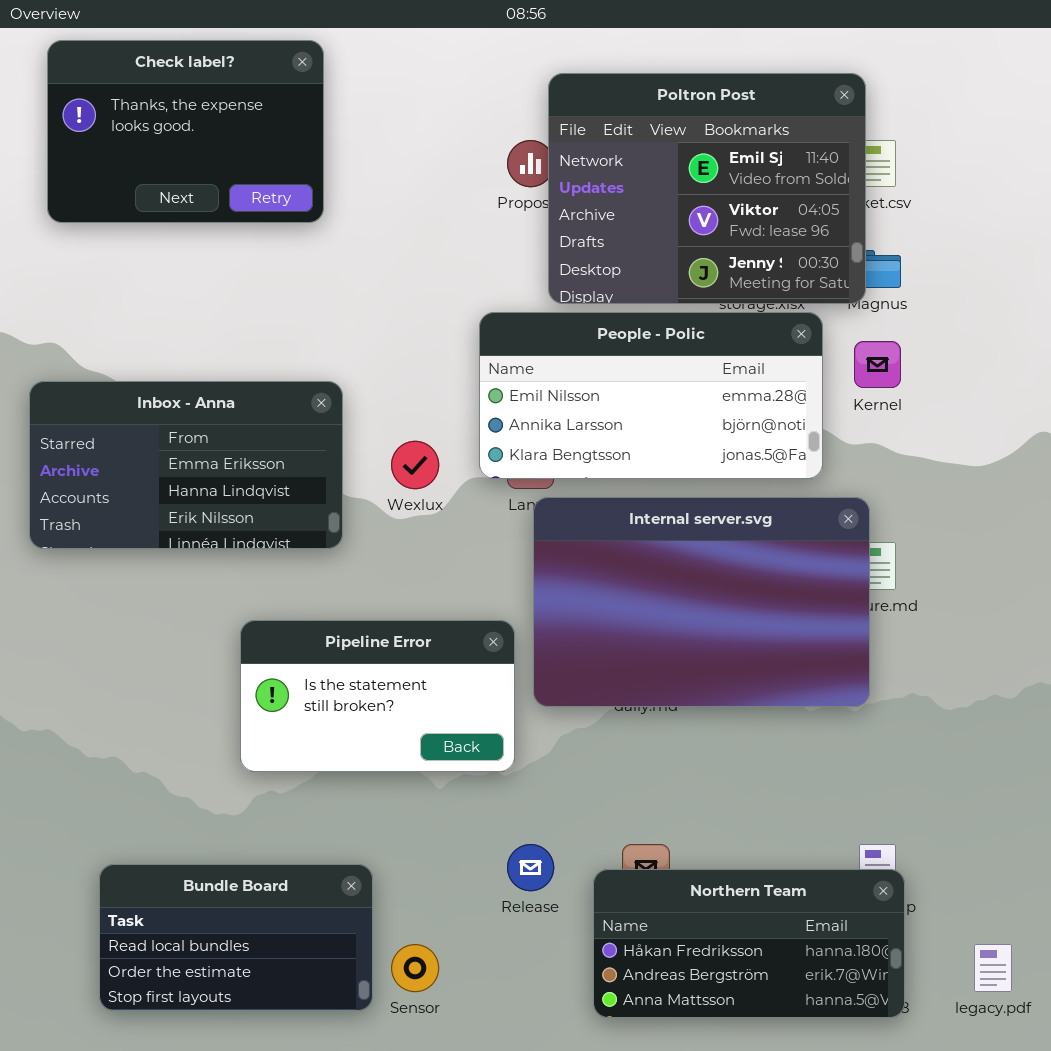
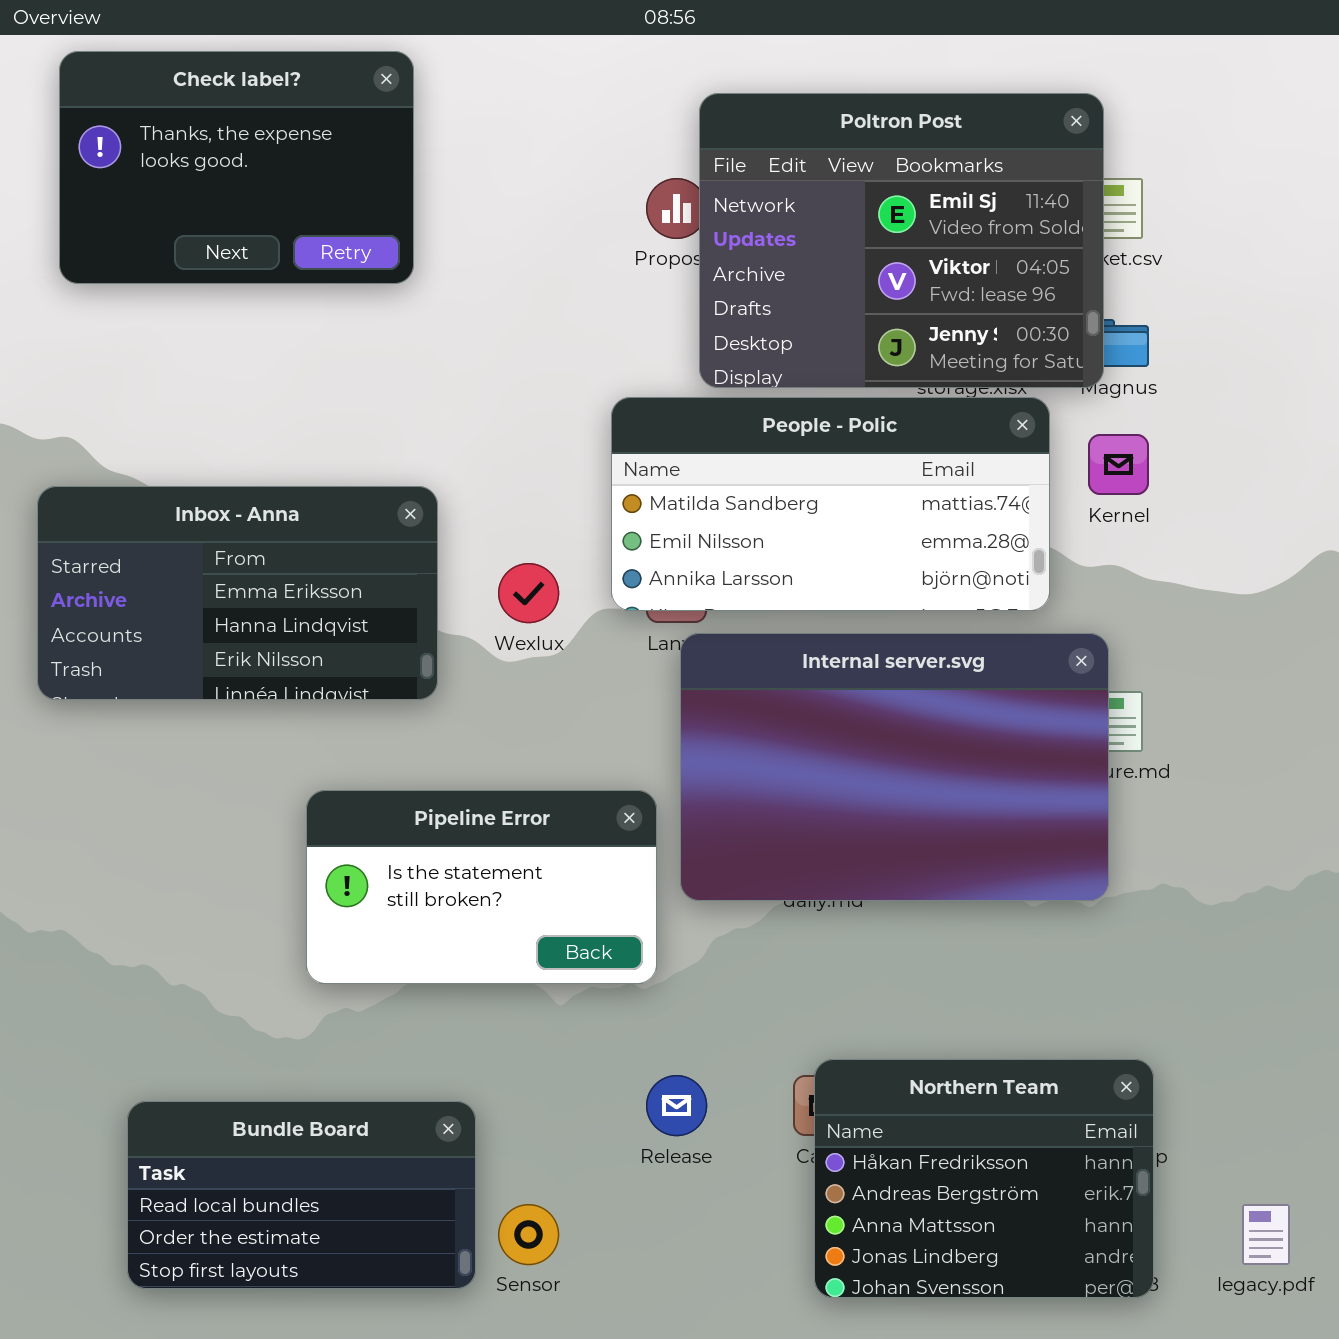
People - Polic: [479,312,823,479] -> [611,397,1050,611], scrolled up 1 row
Northern Team: [593,869,905,1018] -> [814,1059,1154,1298], resized

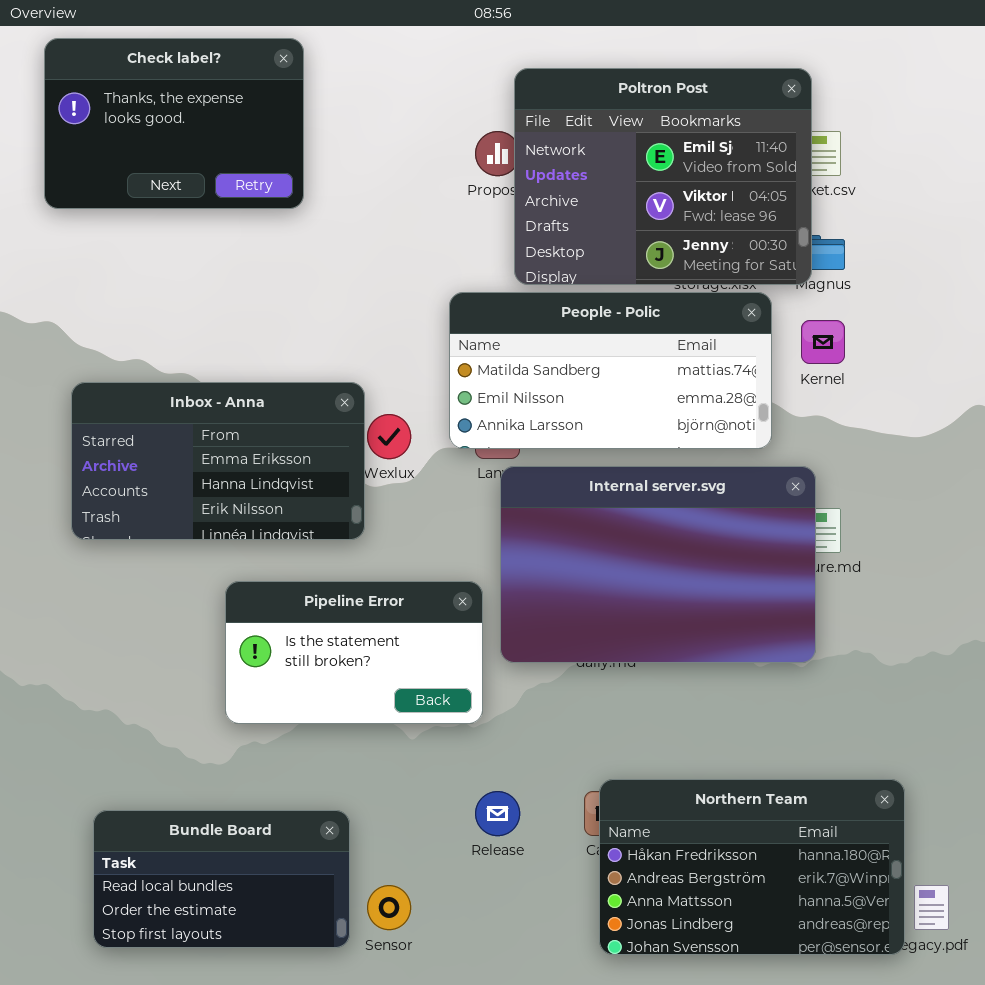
Inbox - Anna: [37,486,438,700] -> [71,382,365,540], moved
Northern Team: [814,1059,1154,1298] -> [599,779,905,955], resized

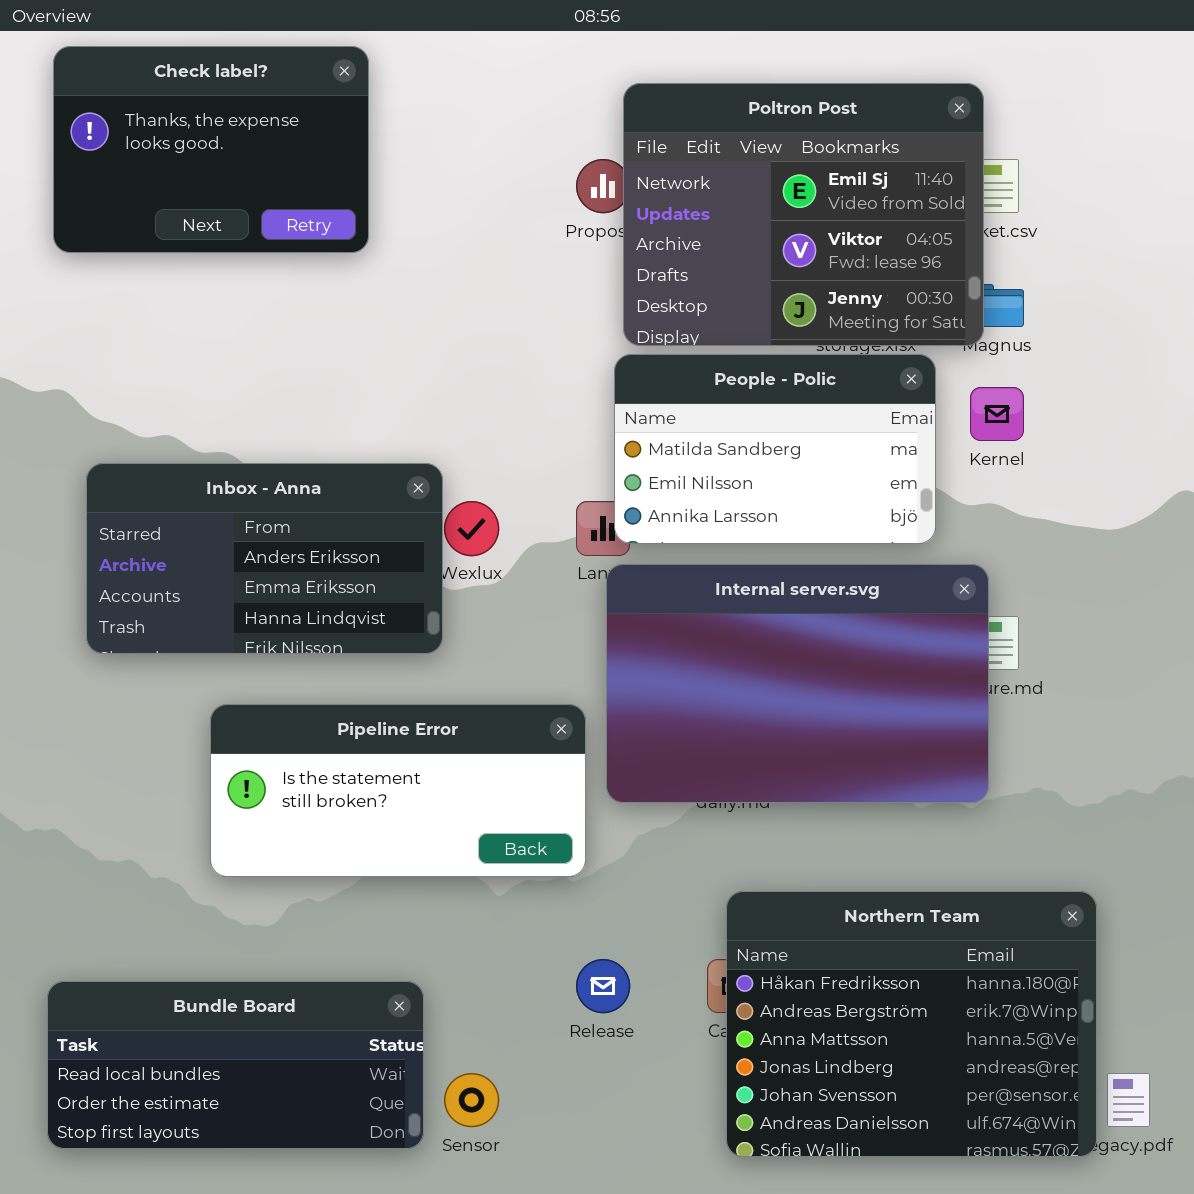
People - Polic: [449,292,772,449] -> [614,354,936,544], resized
Inbox - Anna: [71,382,365,540] -> [86,463,443,654], scrolled up 1 row
Pipeline Error: [225,581,483,724] -> [210,704,586,877], resized
Northern Team: [599,779,905,955] -> [726,891,1097,1157], resized
Bundle Board: [93,810,350,948] -> [47,981,424,1149], resized

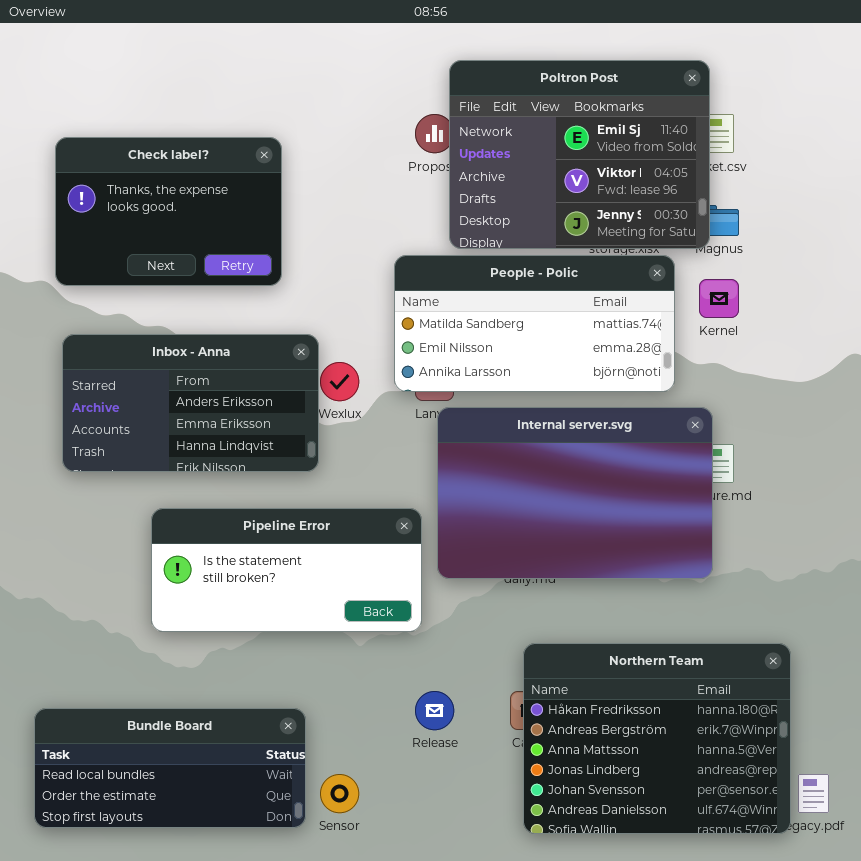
Check label?: [53,46,369,253] -> [55,137,282,286], moved
People - Polic: [614,354,936,544] -> [394,255,675,392], resized

